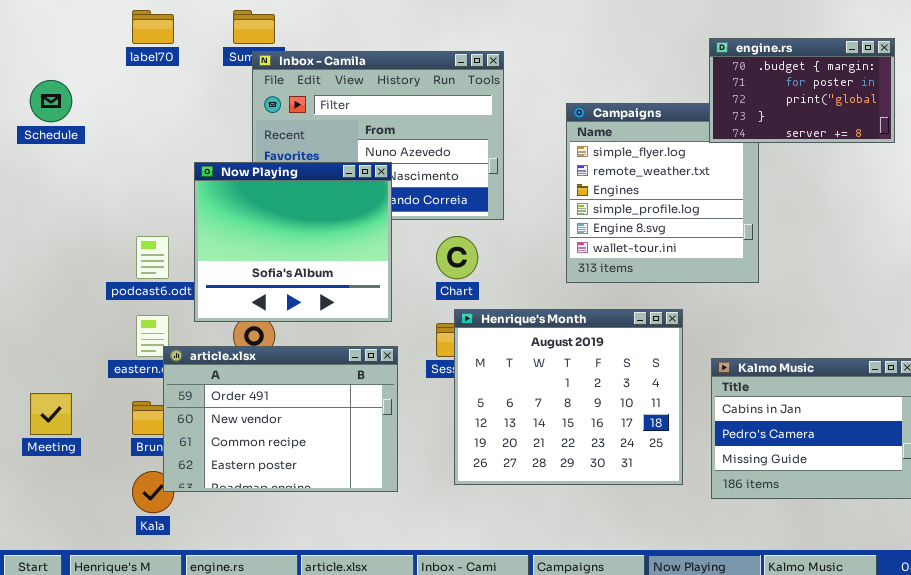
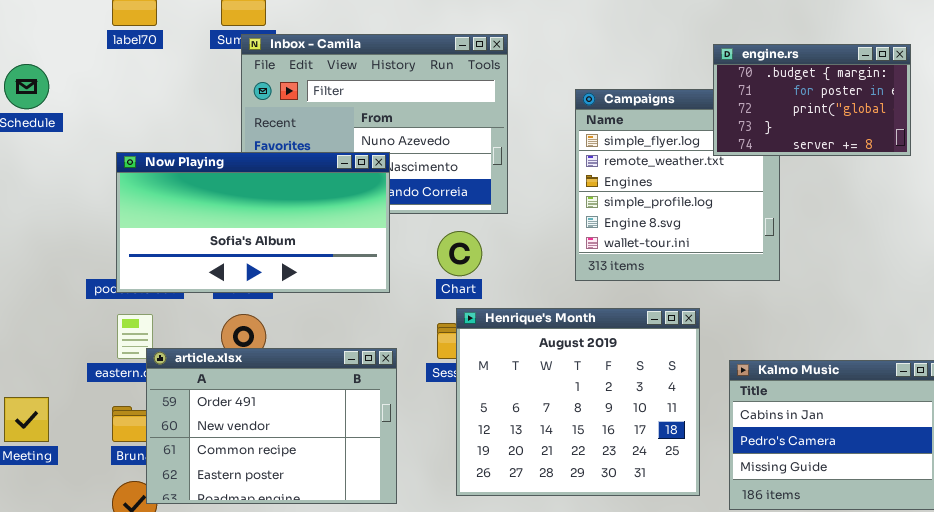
engine.rs: [709,38,895,143] -> [713,44,911,156], moved
Now Playing: [194,162,392,322] -> [116,152,390,293], resized

